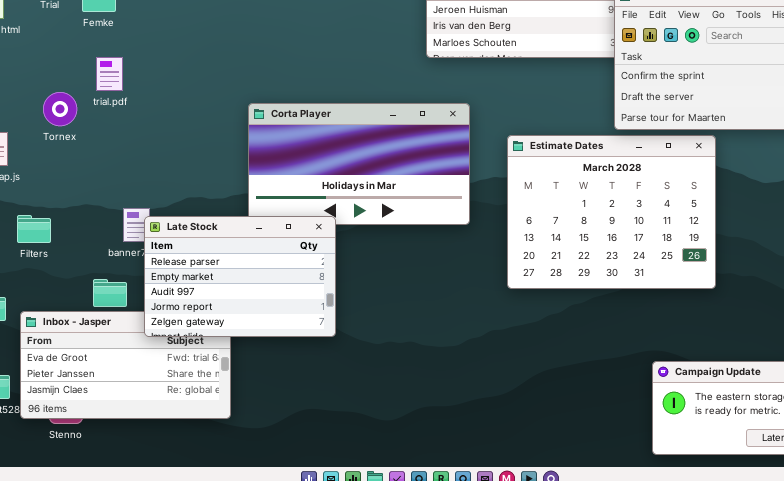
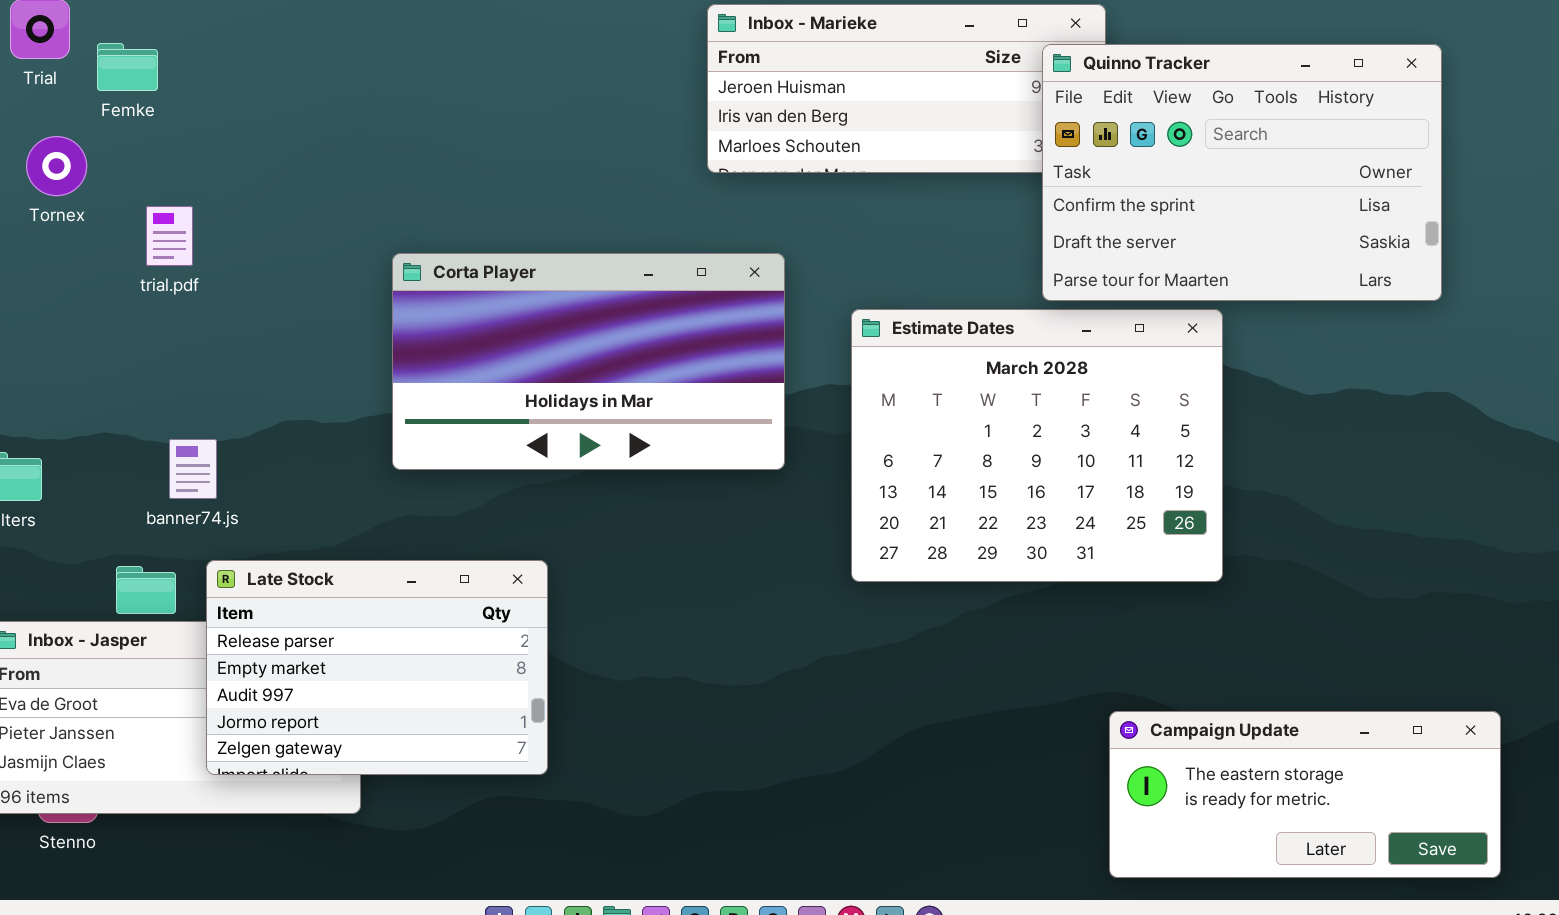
trial.pdf: [96,57,123,91] -> [146,206,193,266], moved
Tornex: [43,92,77,126] -> [26,136,87,196], moved
Late Stock: [144,216,336,337] -> [206,560,548,775], moved

